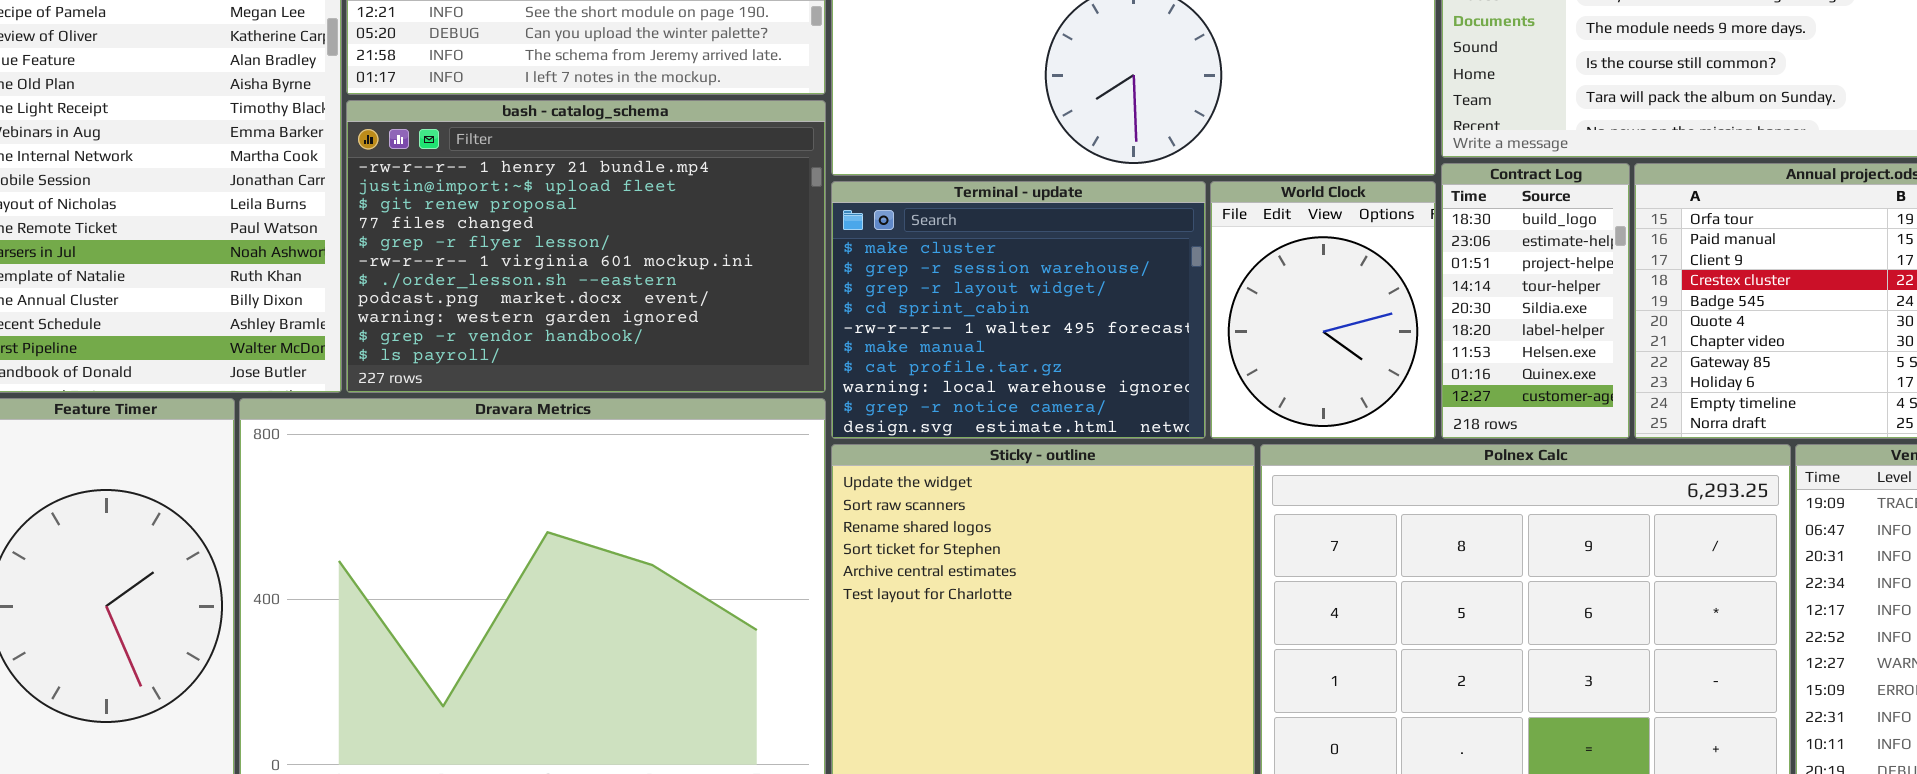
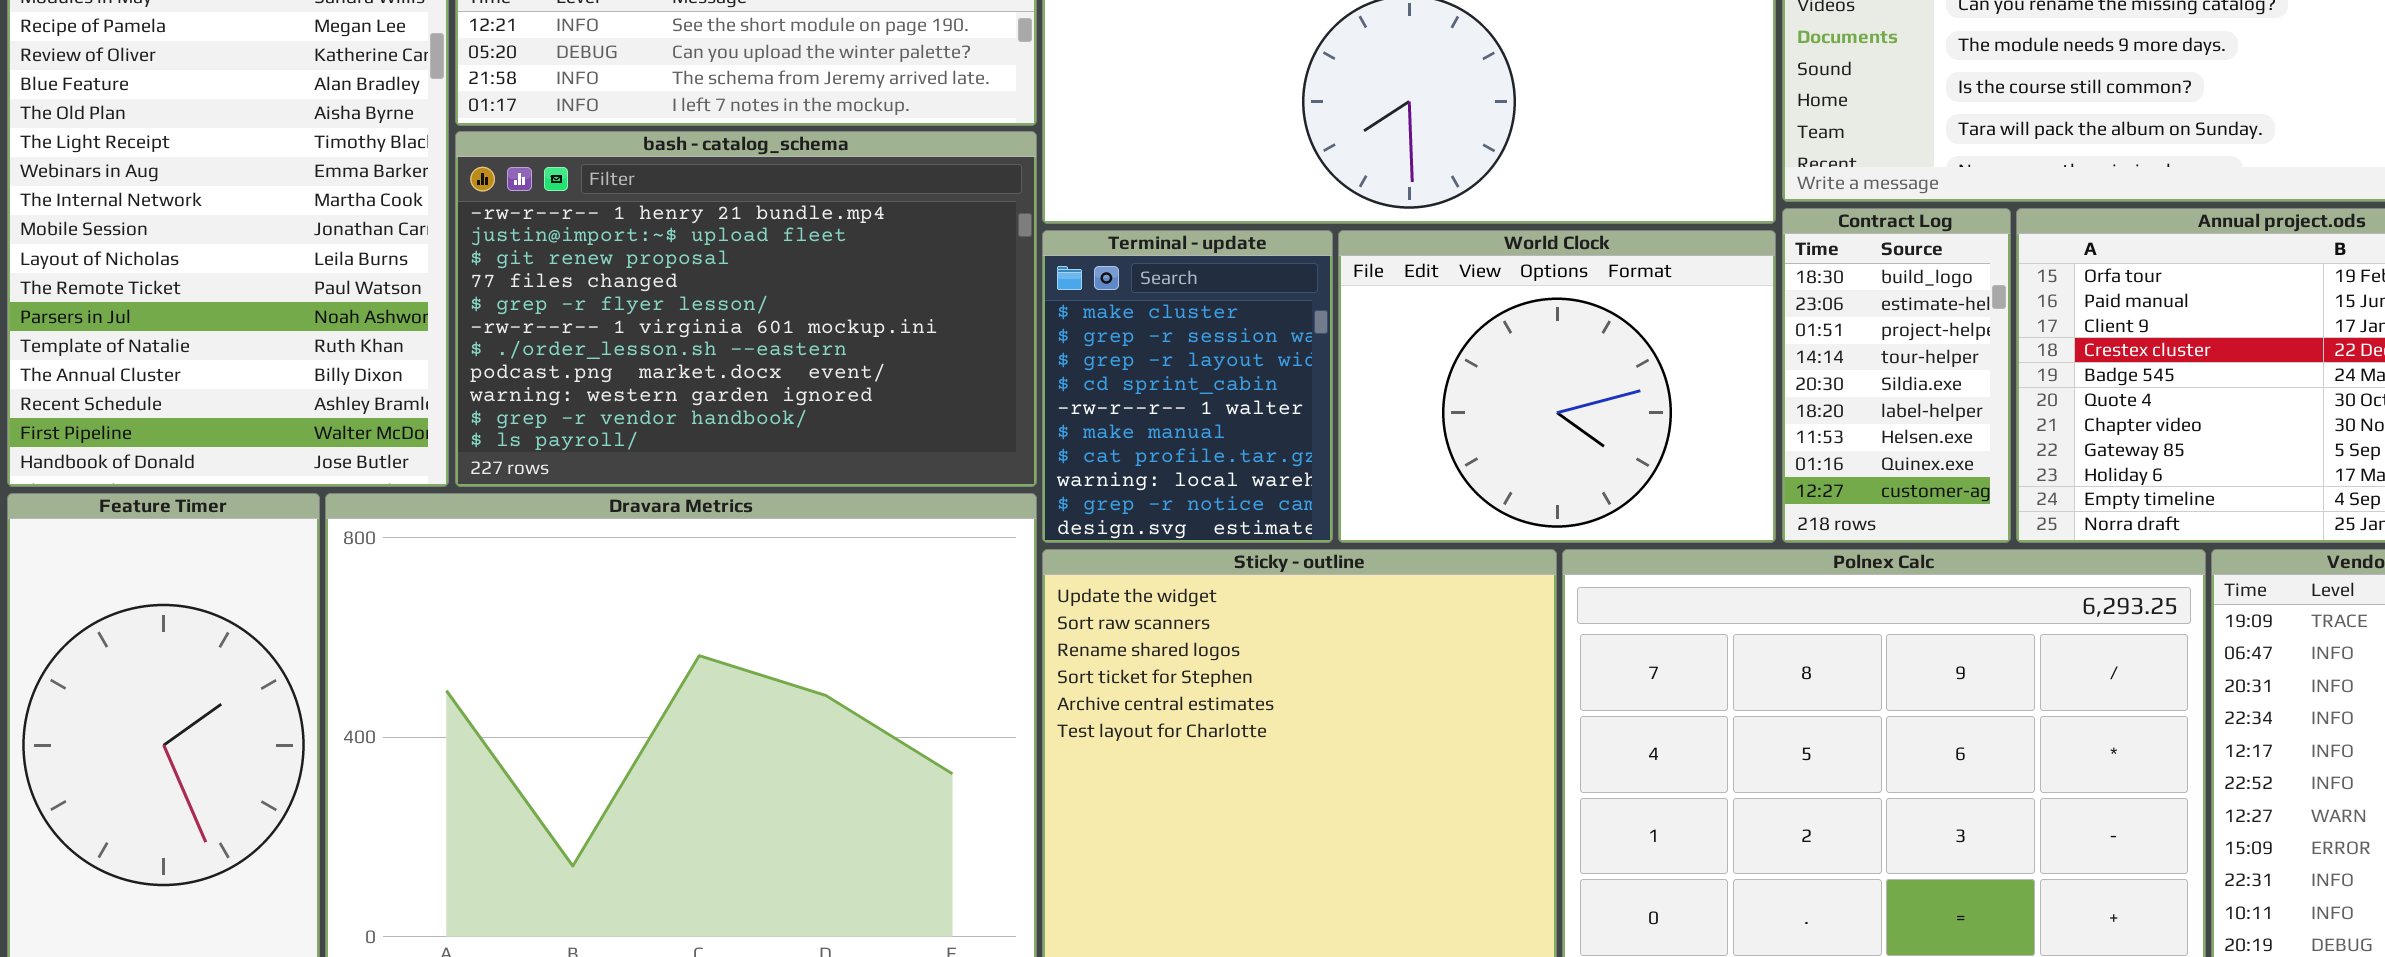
Terminal - update: [831,181,1206,439] -> [1042,230,1333,543], resized
World Clock: [1210,181,1436,439] -> [1338,230,1776,543], resized

